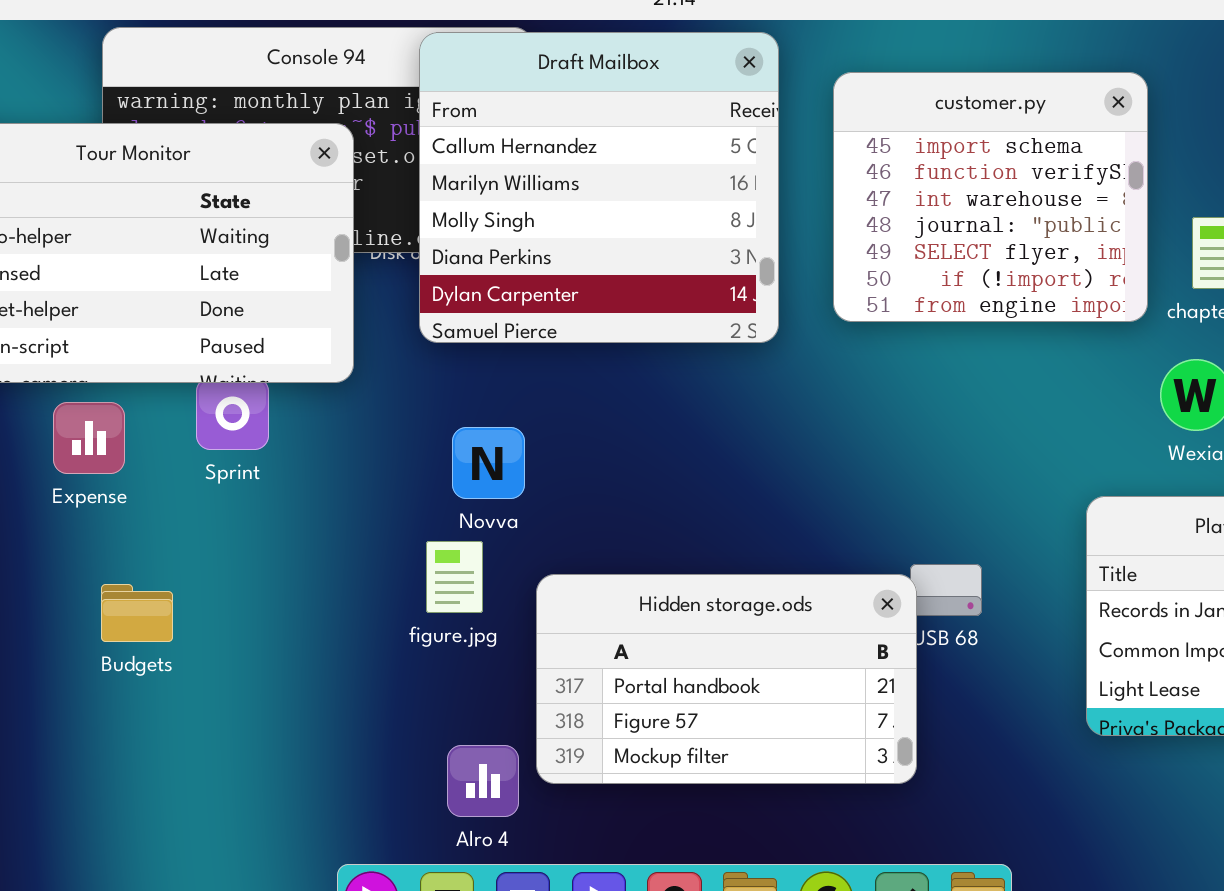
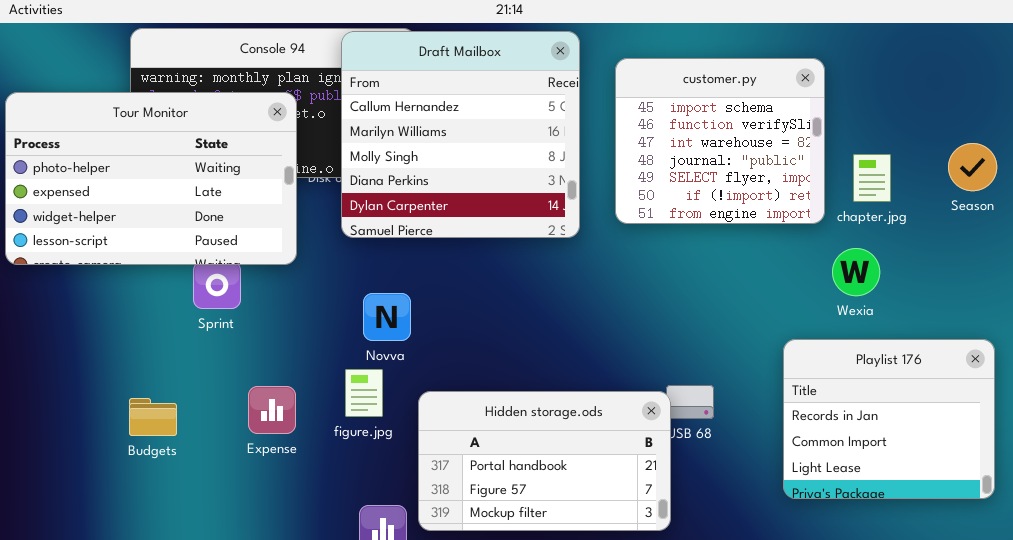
Expense: [53,402,125,474] -> [248,386,296,434], moved

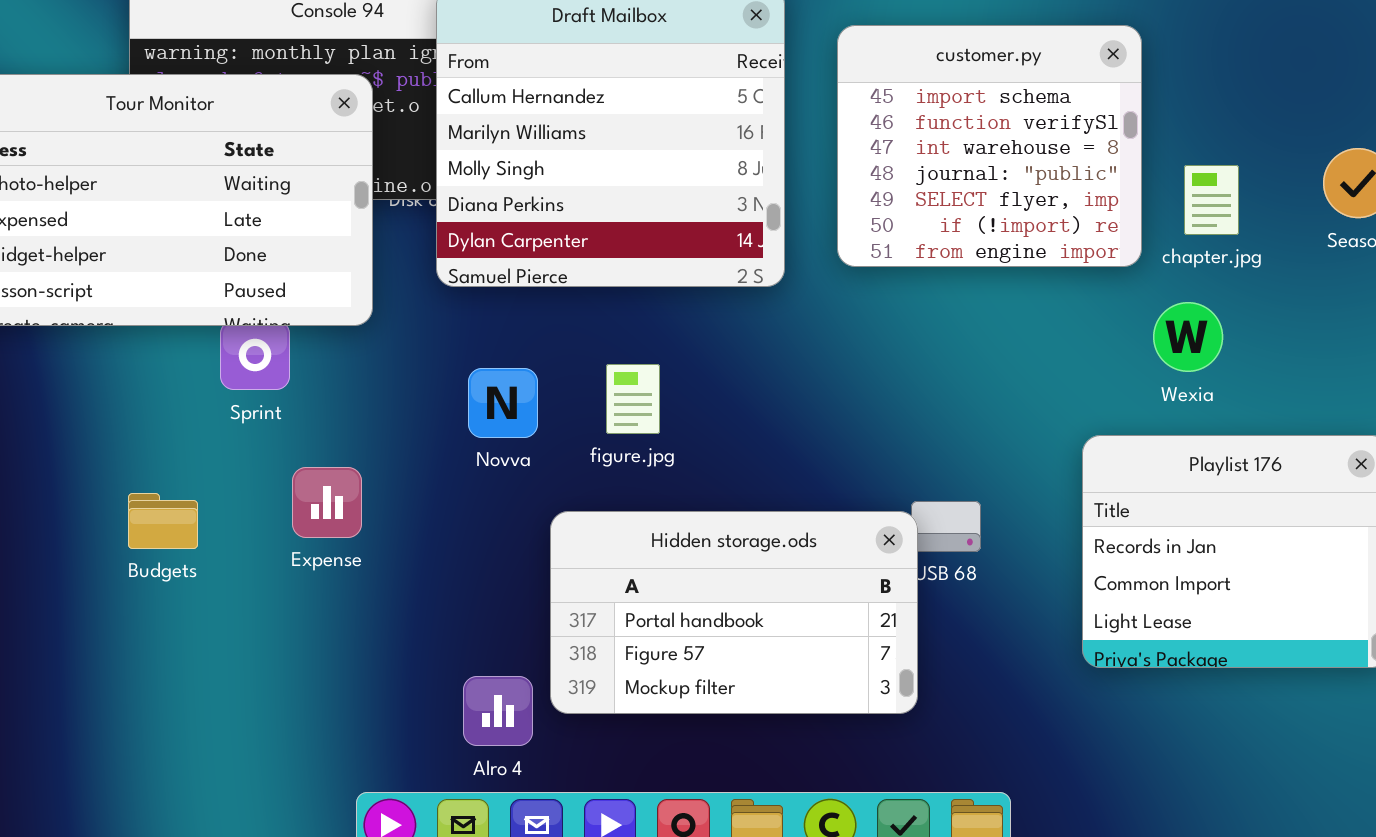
figure.jpg: [345,369,383,417] -> [606,364,660,434], moved
Expense: [248,386,296,434] -> [292,467,362,538], moved
Budgets: [129,398,177,436] -> [128,493,198,549], moved

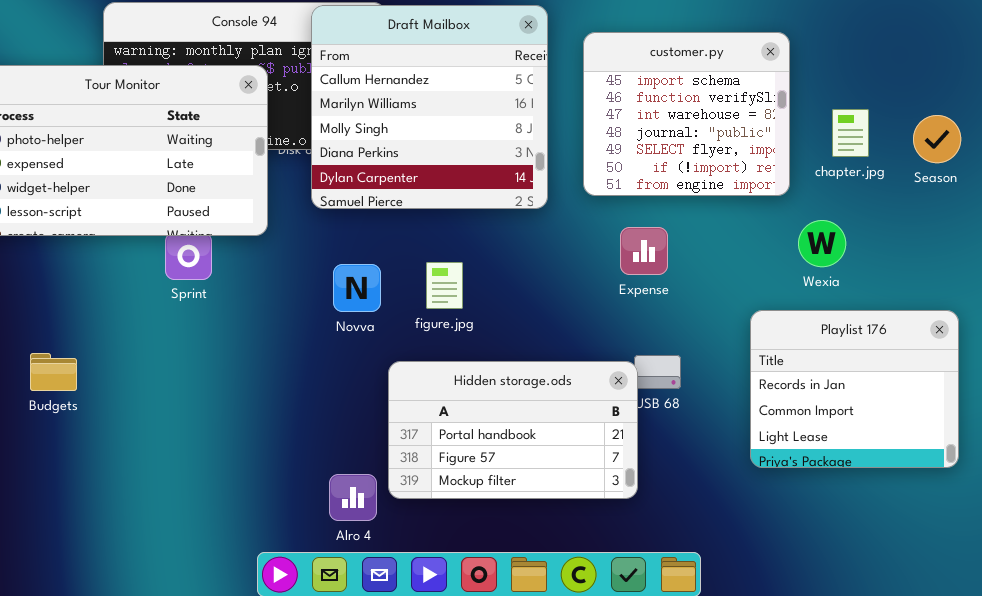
chapter.jpg: [1184,165,1239,235] -> [832,109,869,157], moved
Expense: [292,467,362,538] -> [620,227,668,275], moved
Budgets: [128,493,198,549] -> [30,353,77,391], moved

